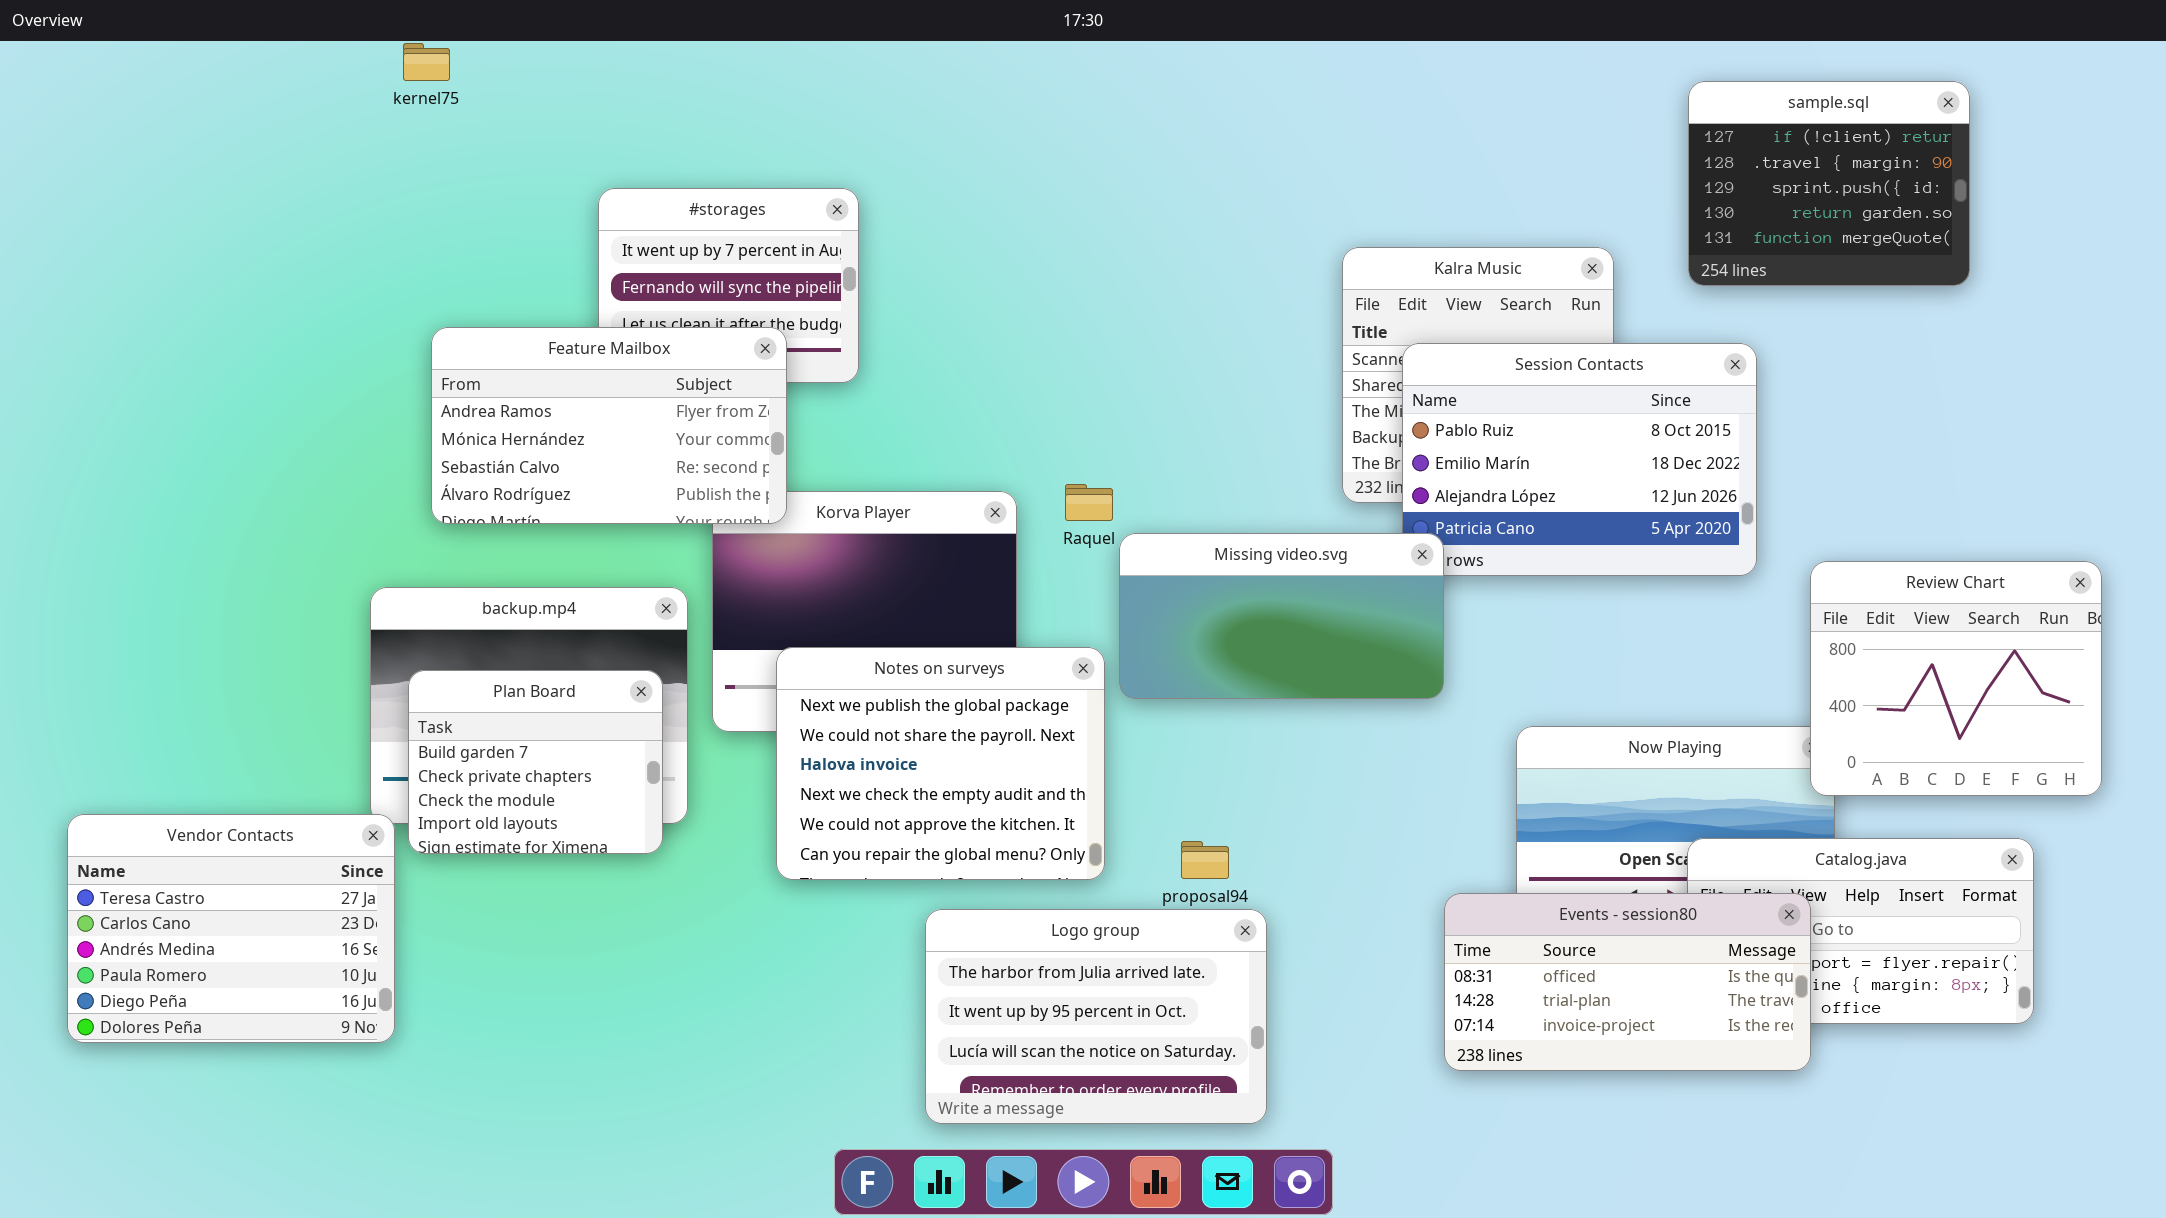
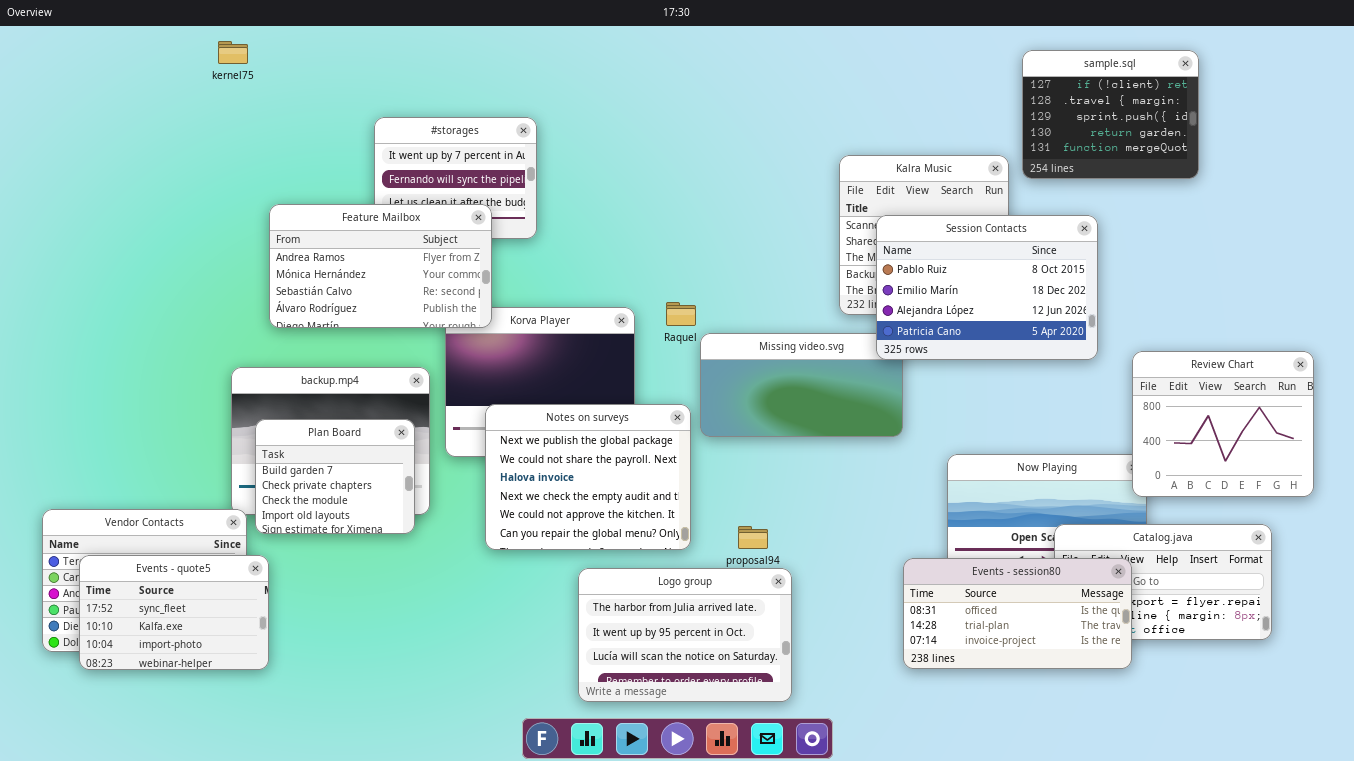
kernel75: [403,43,450,81] -> [218,41,248,64], moved
sample.sql: [1688,81,1970,286] -> [1022,50,1199,179], moved
Session Contacts: [1402,343,1757,576] -> [876,215,1098,360], raised
Events - quote5: none -> [79,555,269,670], opened

